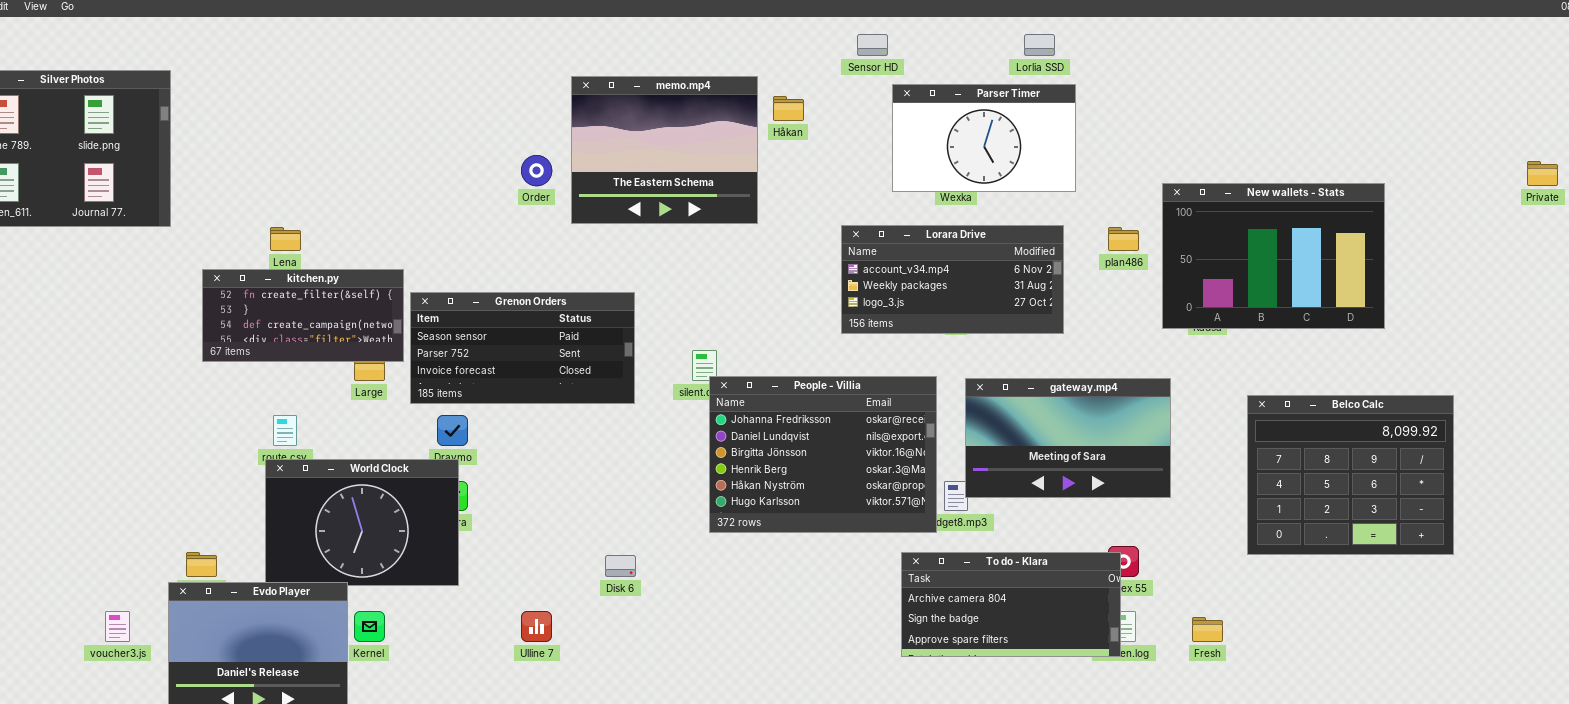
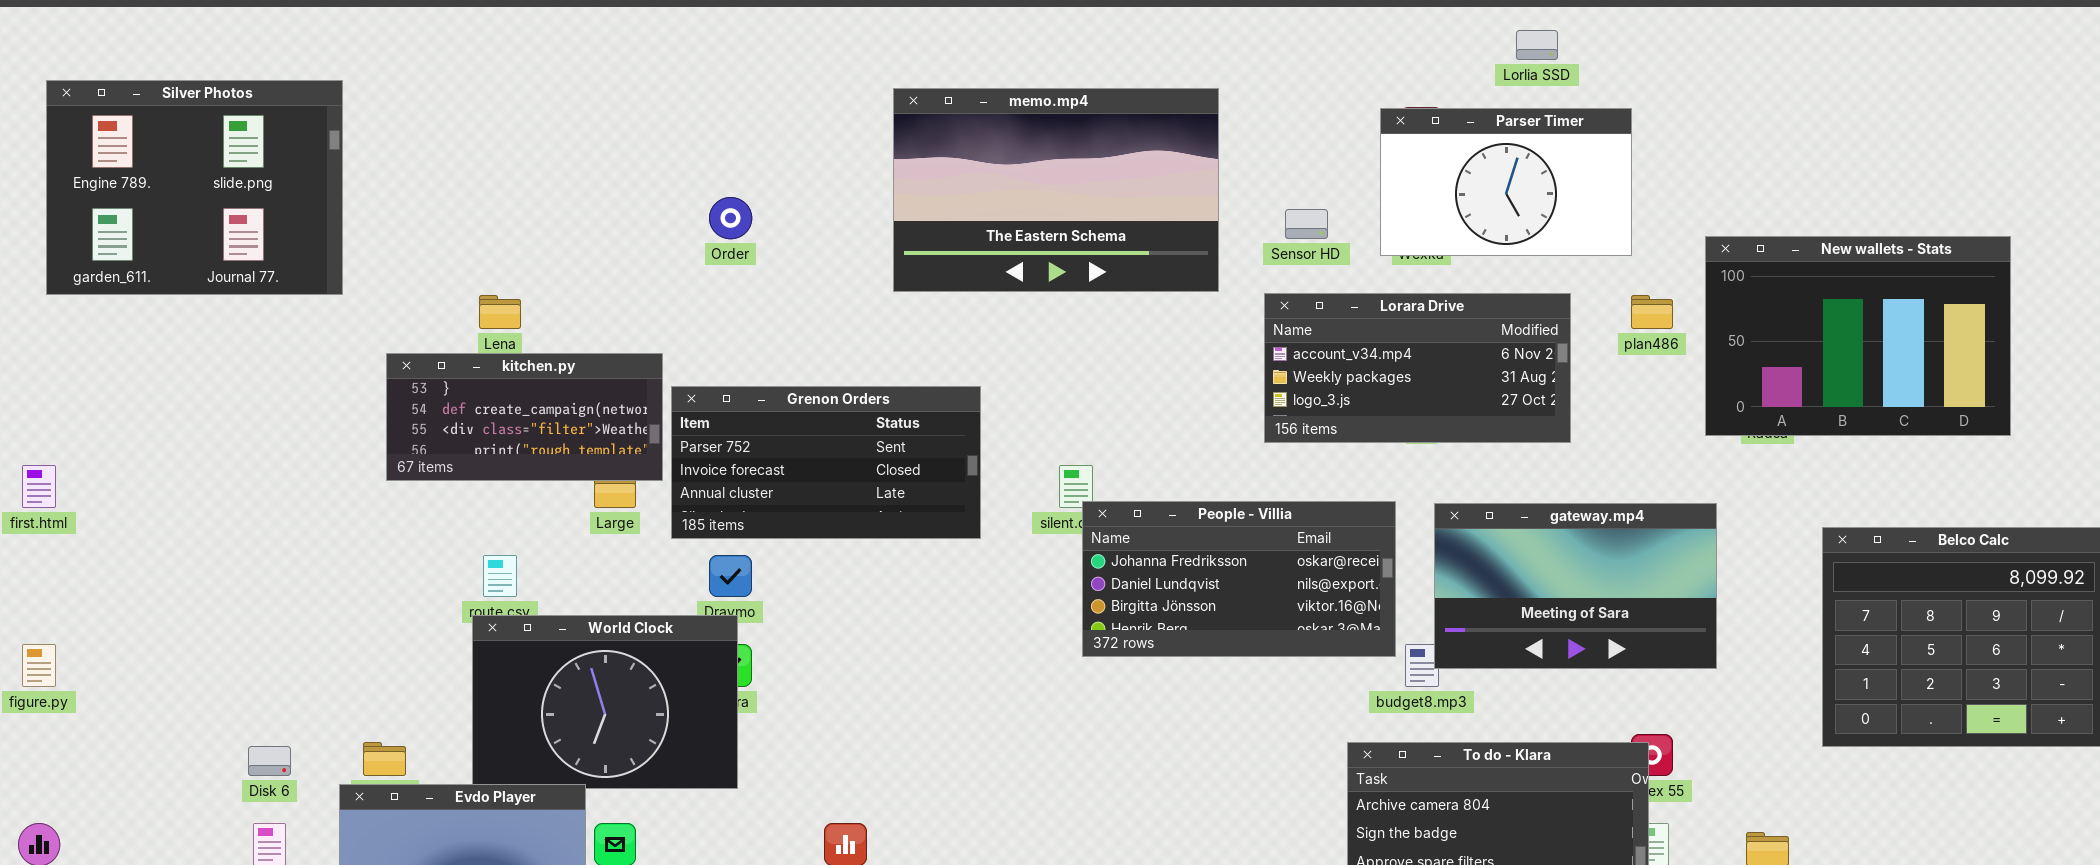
Sensor HD: [857,34,888,56] -> [1285,209,1328,239], moved
memo.mp4: [571,76,758,224] -> [893,88,1219,292], resized
Parser Timer: [892,84,1076,192] -> [1380,108,1632,256], moved
Order: [521,155,552,186] -> [709,197,752,239], moved
kitchen.py: [202,269,404,362] -> [386,353,663,481], scrolled down 1 row
Grenon Orders: [410,292,635,404] -> [671,386,981,539], scrolled down 1 row
People - Villia: [709,376,937,533] -> [1082,501,1396,657], resized
Disk 6: [605,555,636,577] -> [248,746,291,776], moved

